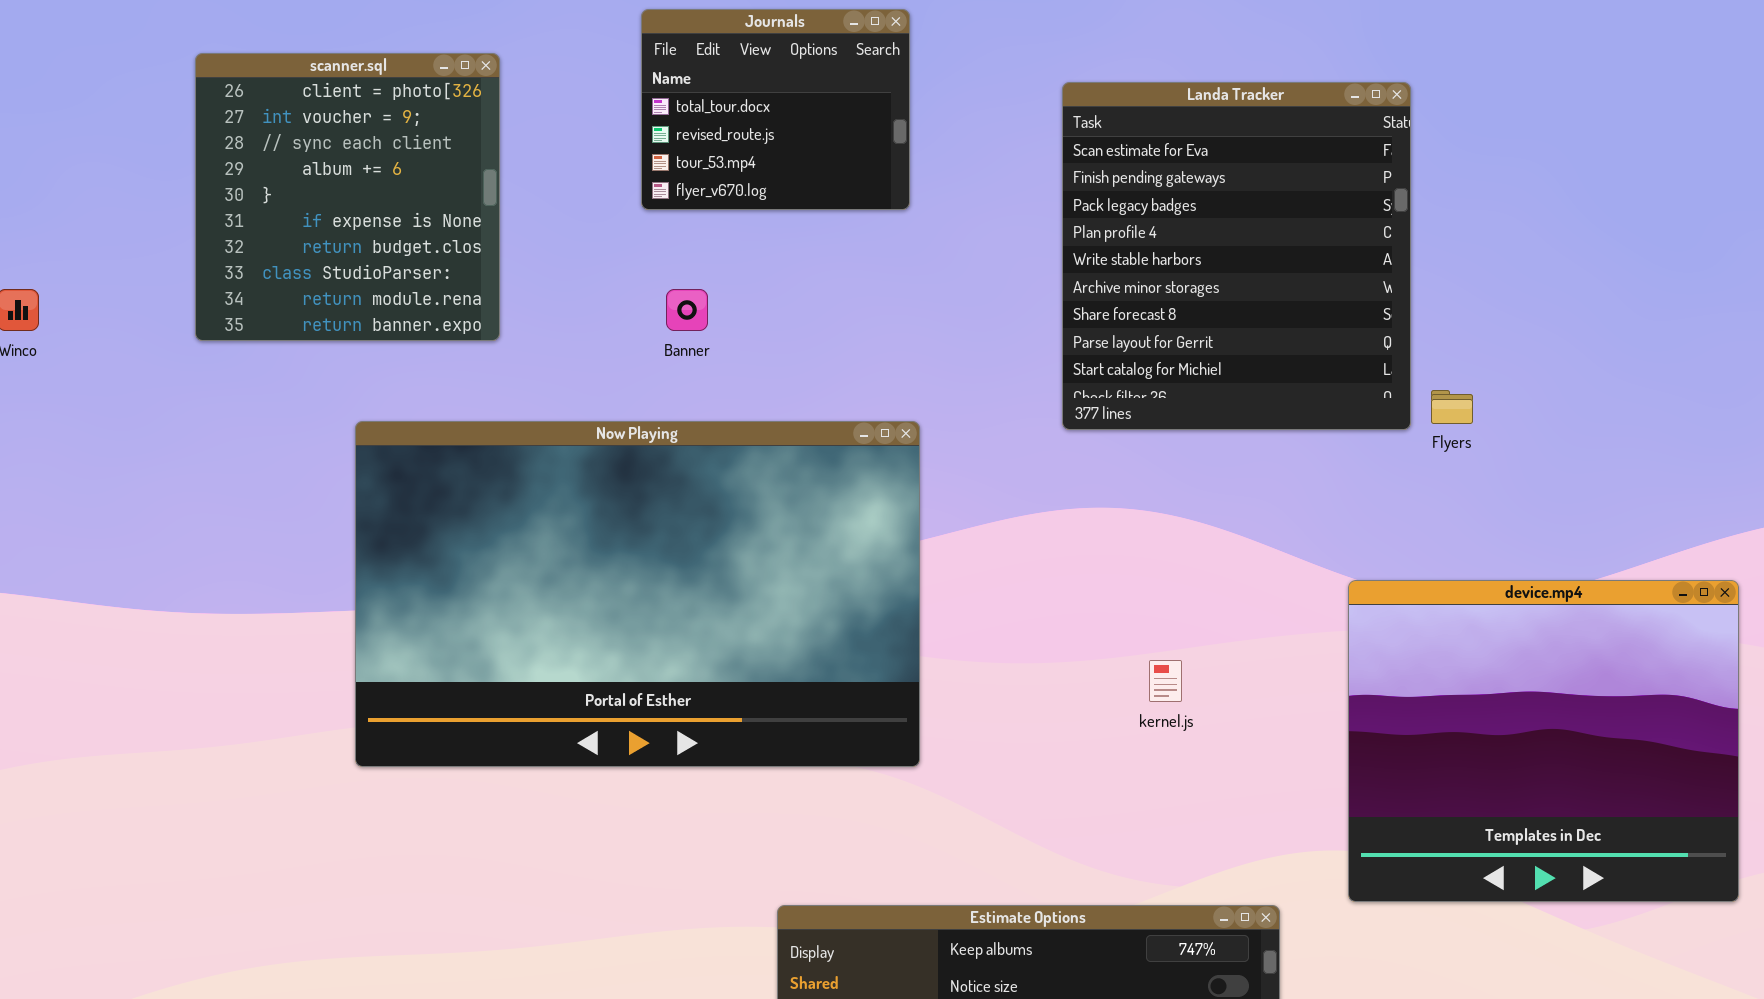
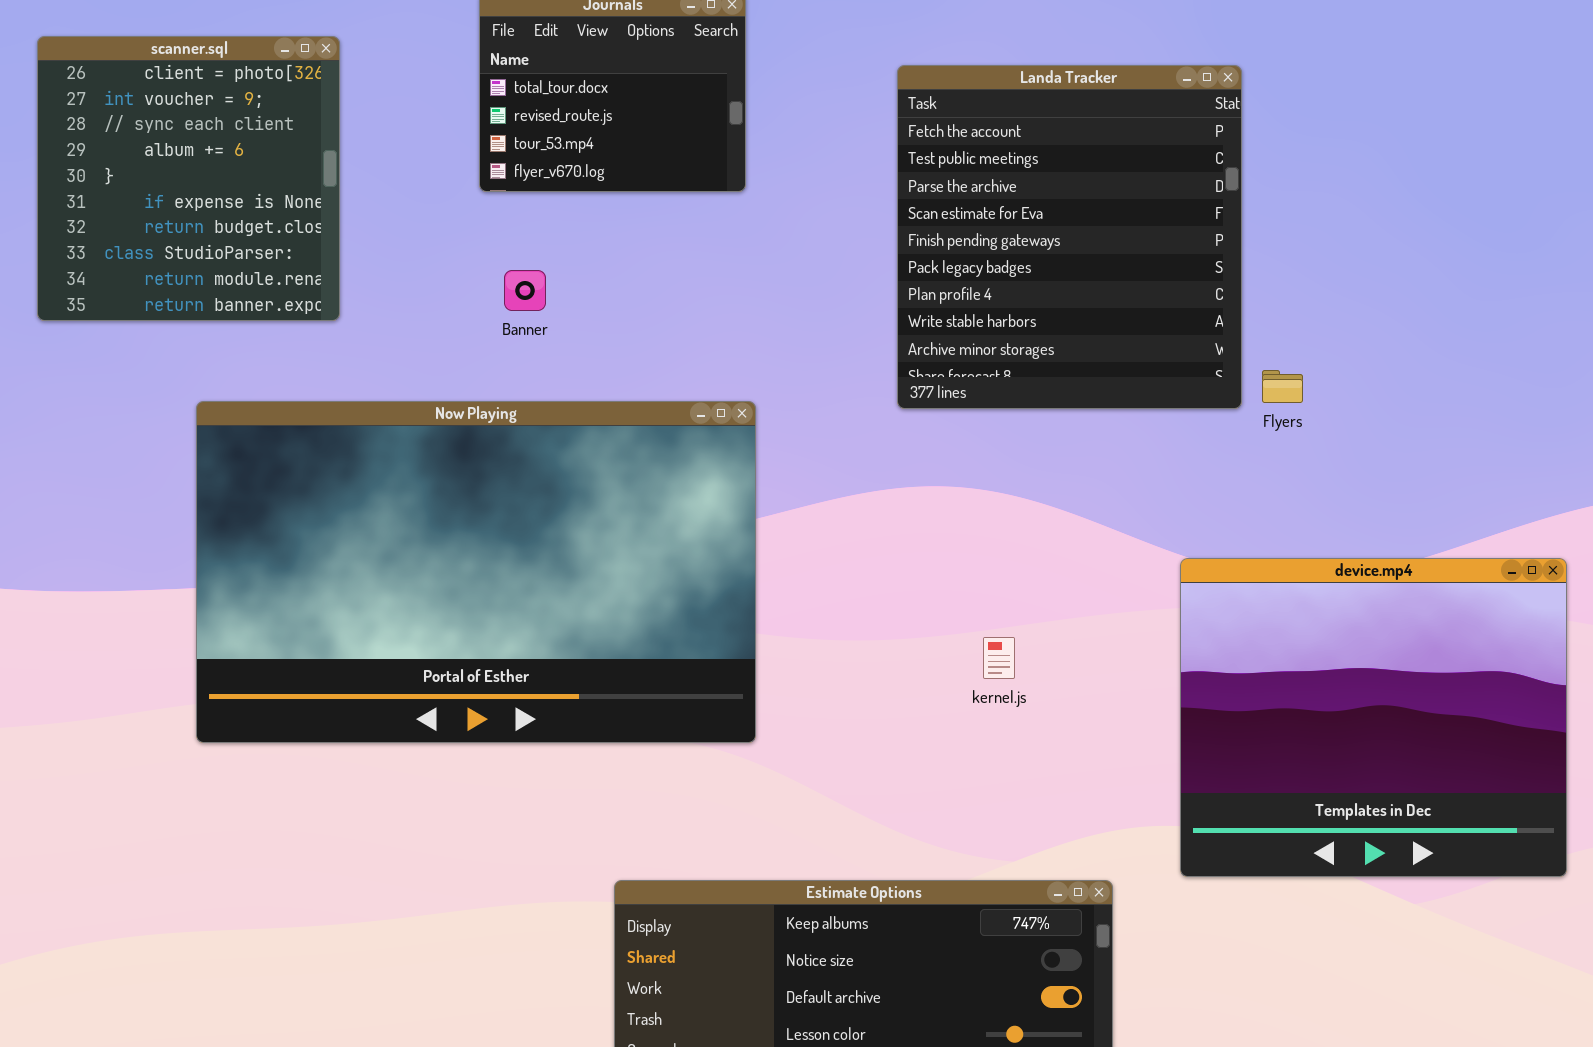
Landa Tracker: [1062,82,1411,430] -> [897,65,1242,409], scrolled up 3 rows

